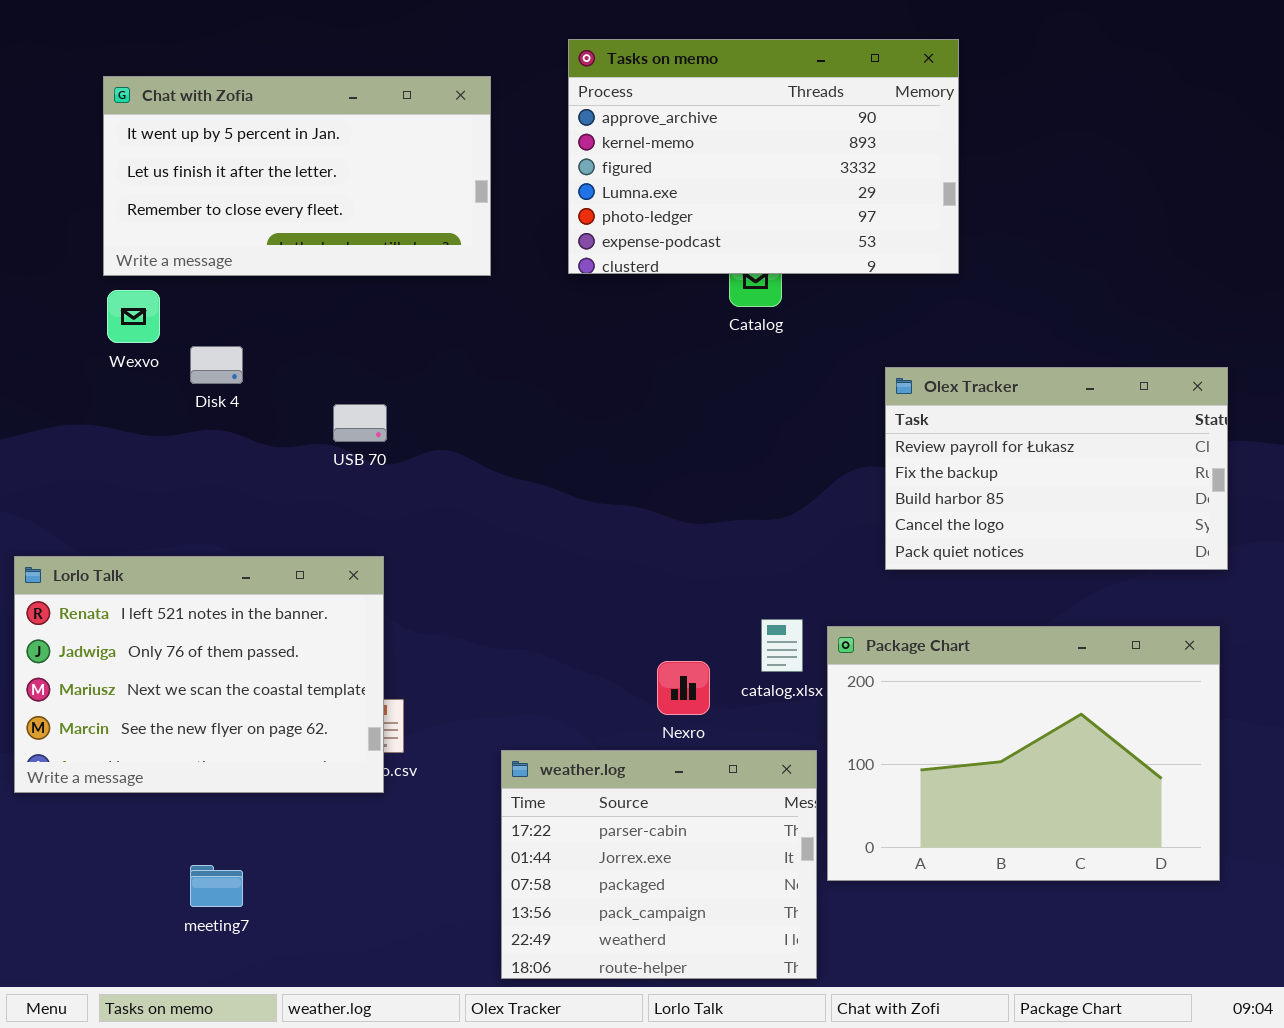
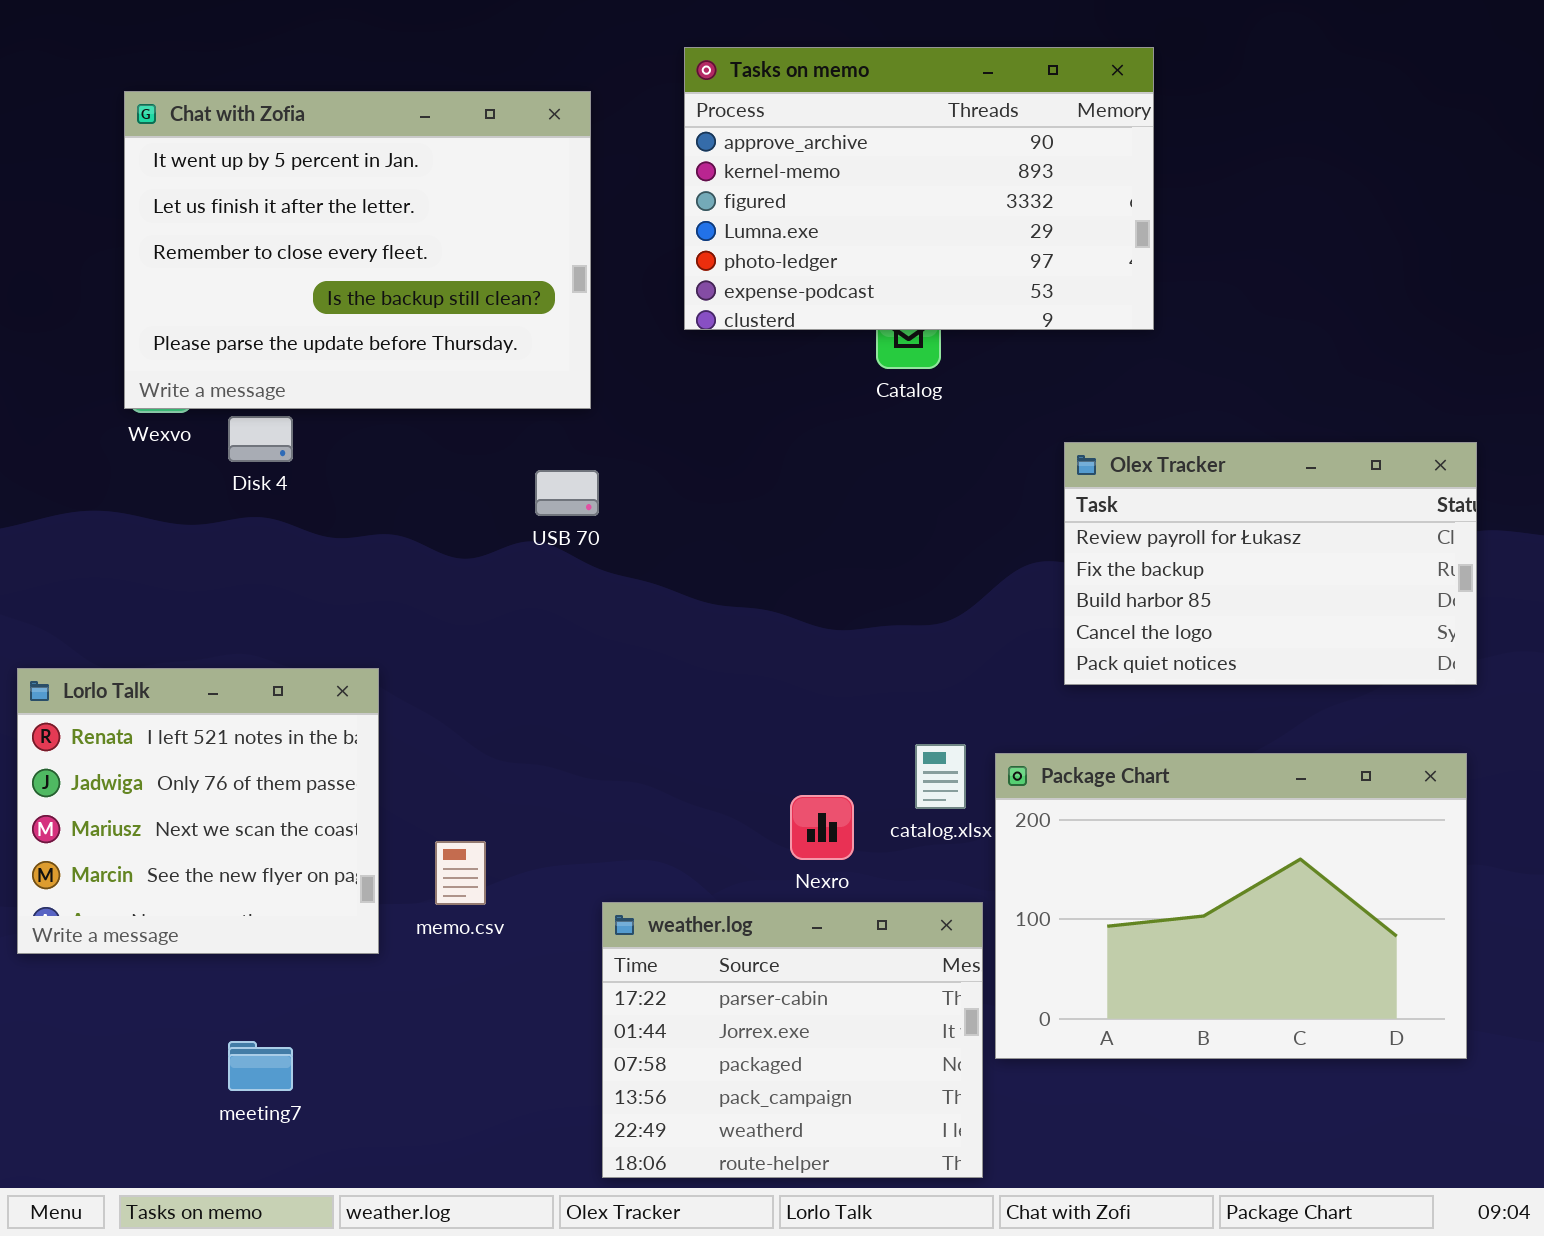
Chat with Zofia: [103,76,491,276] -> [124,91,591,409], resized
USB 70: [333,404,387,442] -> [535,470,599,516], moved
Lorlo Talk: [14,556,384,793] -> [17,668,379,954], resized

